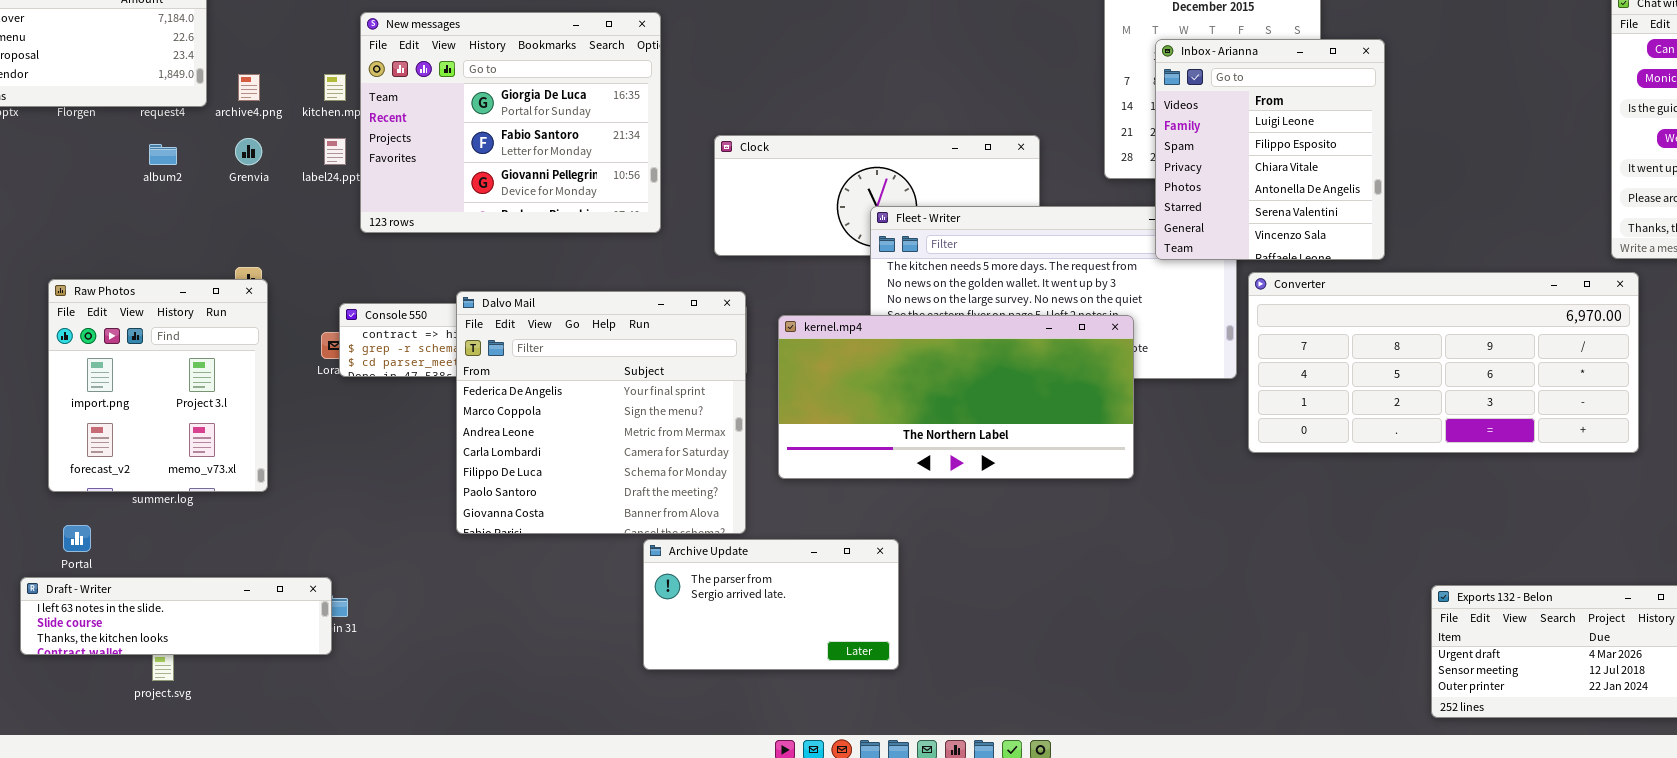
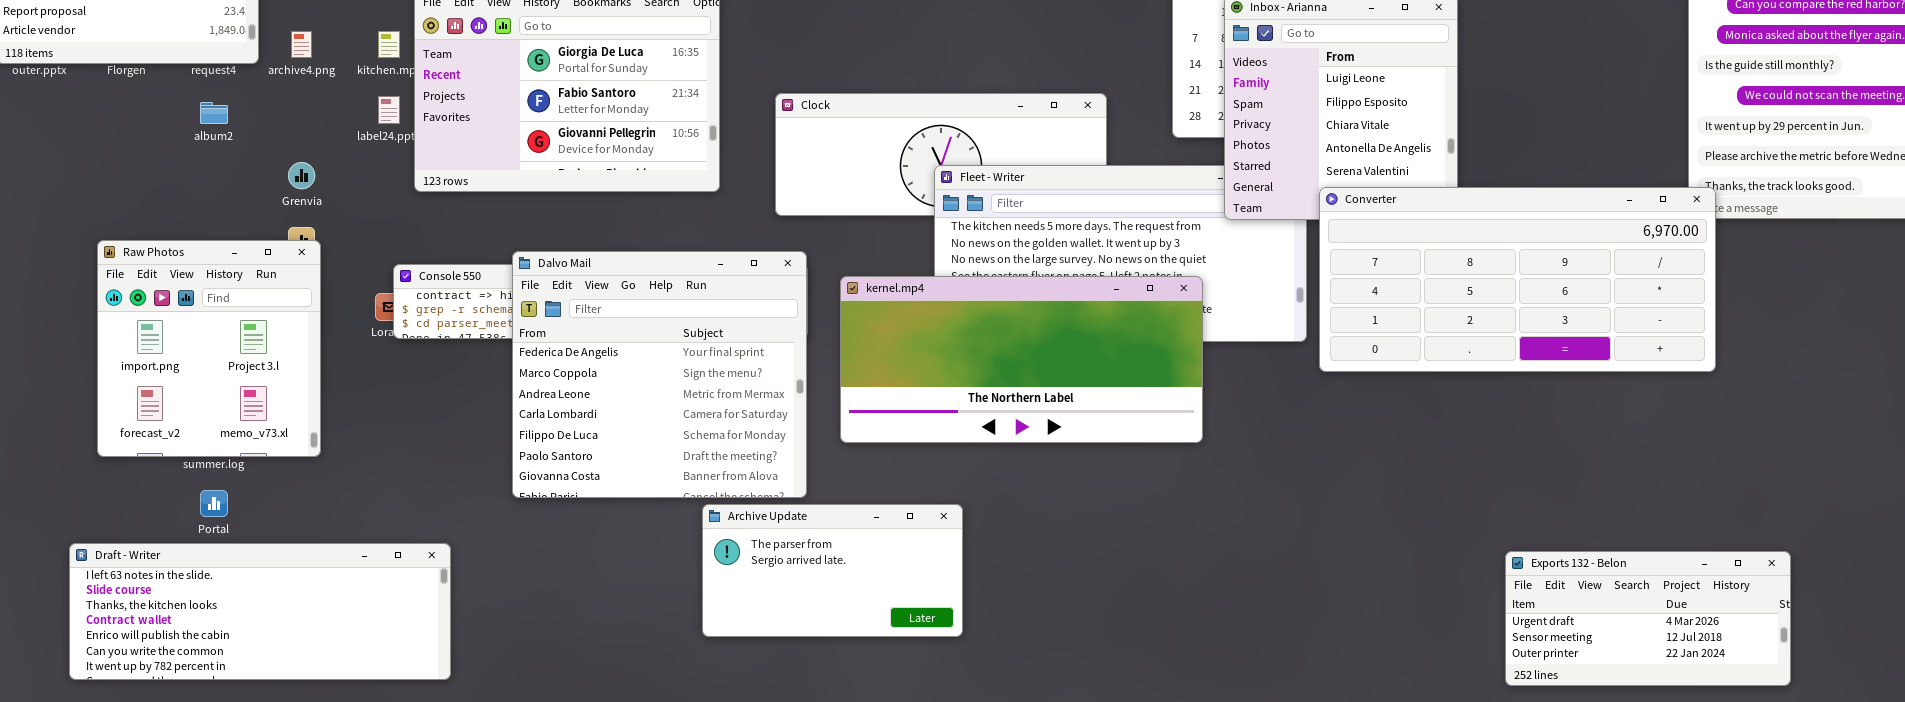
Grenvia: [235,138,262,165] -> [288,162,315,189], moved
Converter: [1248,272,1639,453] -> [1319,187,1716,372], moved
Portal: [63,525,91,552] -> [200,490,228,517], moved
Draft - Writer: [20,577,332,655] -> [69,543,451,680], resized

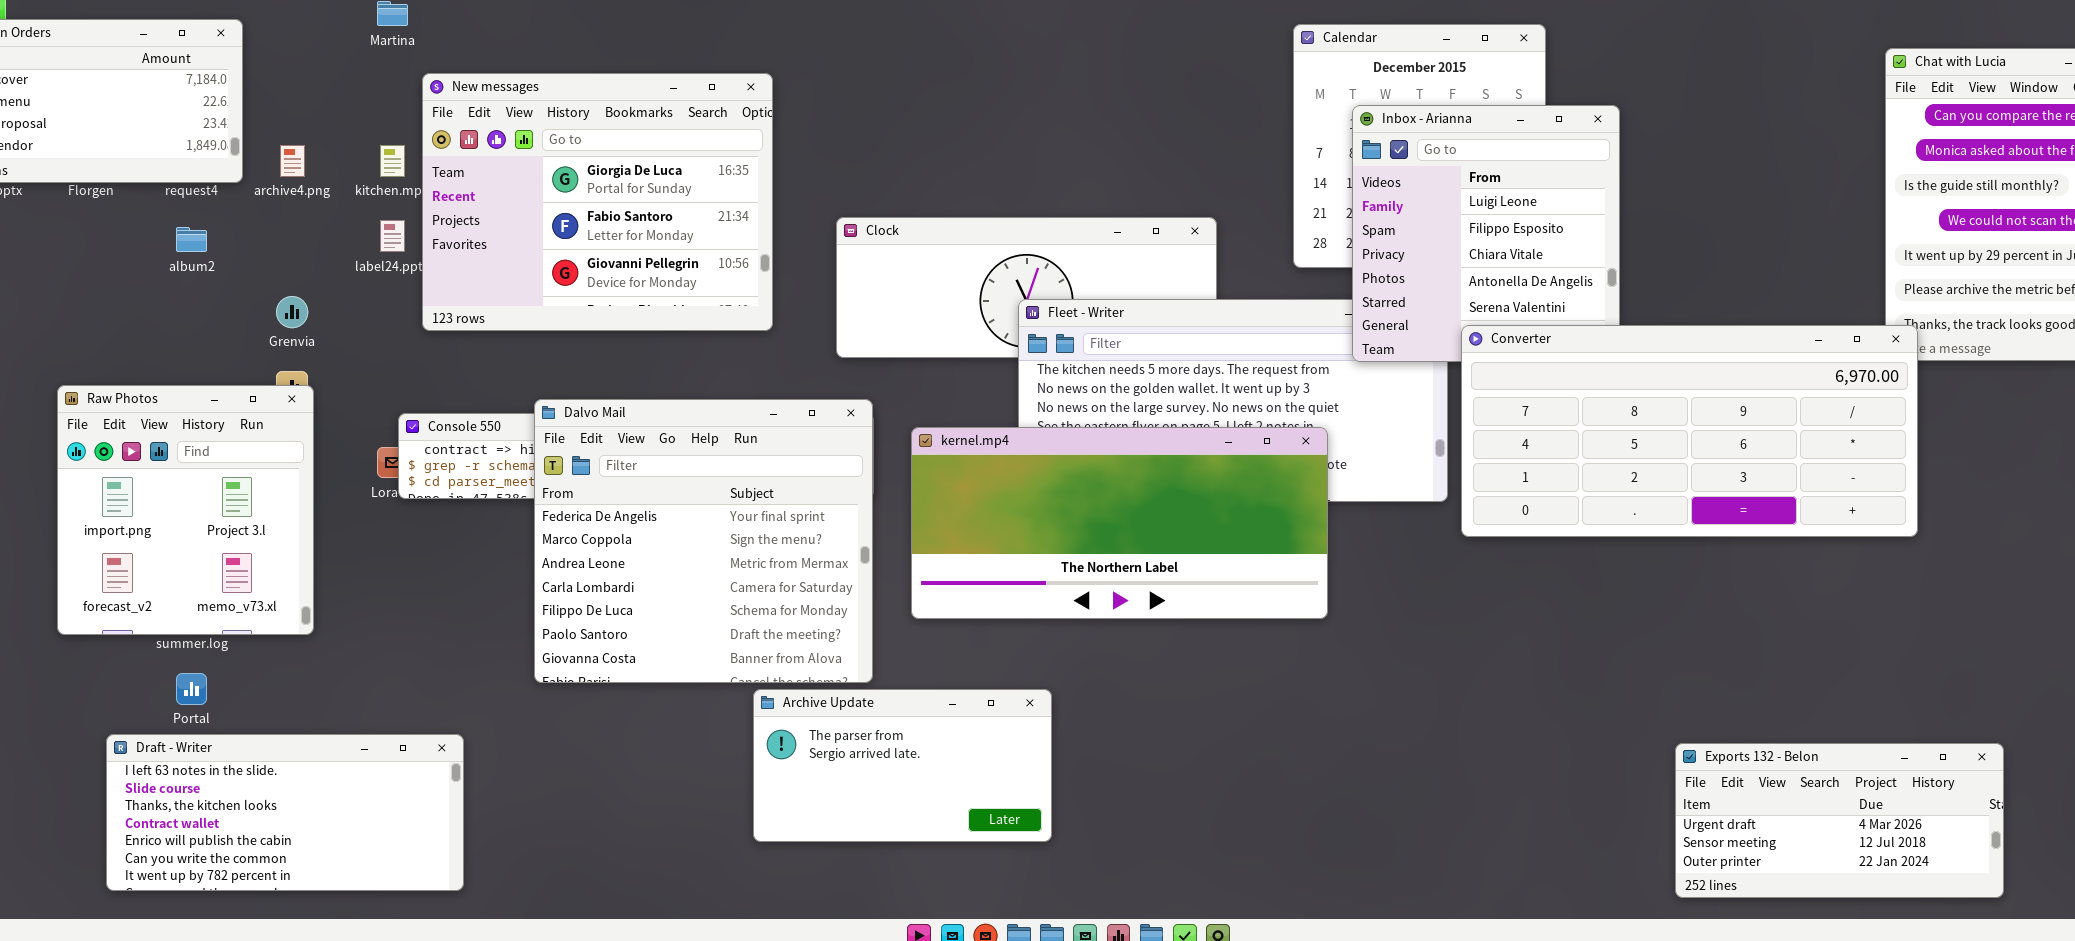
Draft - Writer: [69,543,451,680] -> [106,734,464,891], resized

